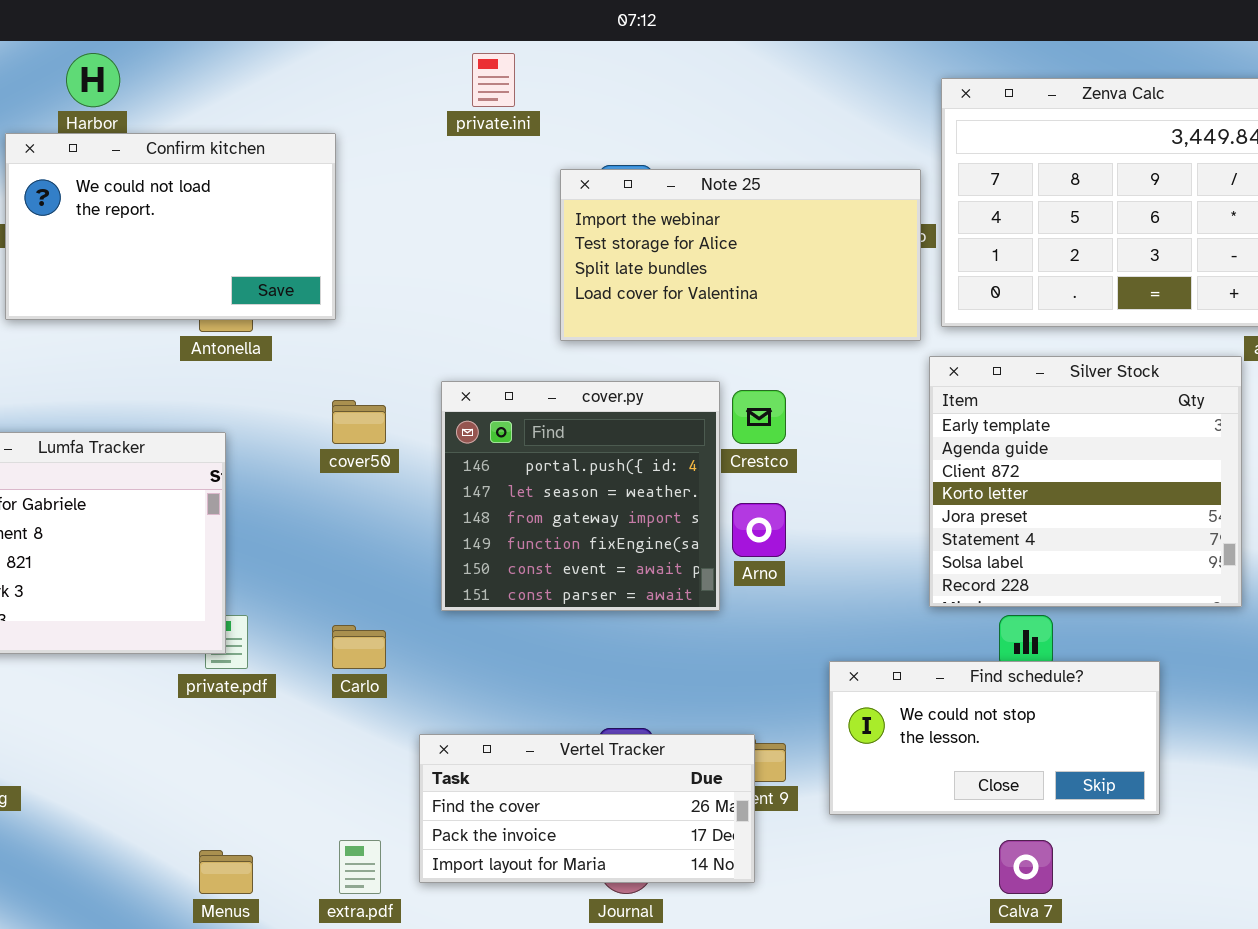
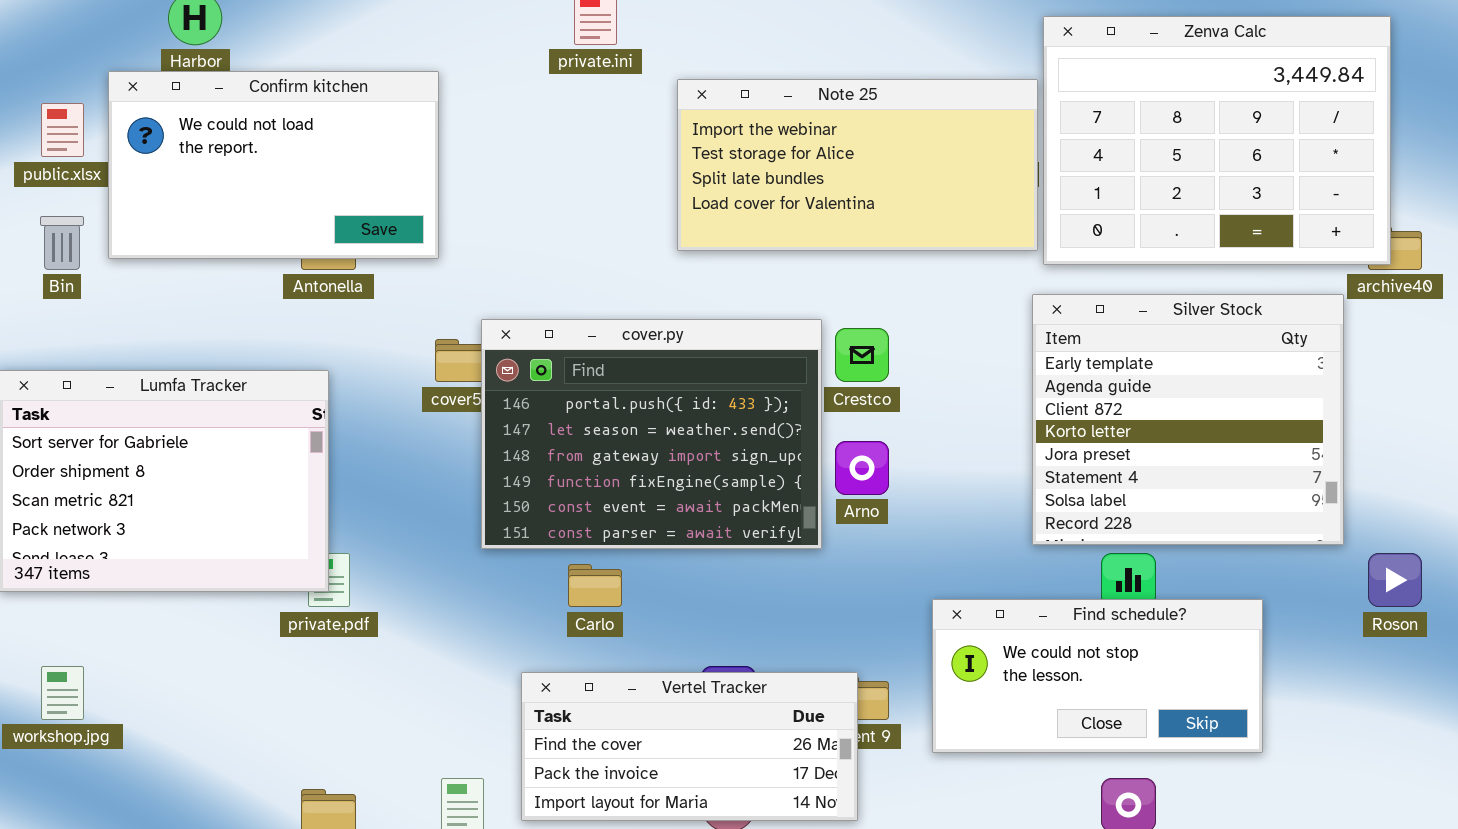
Note 25: [560,169,921,341] -> [677,79,1038,251], moved
cover.py: [441,381,720,611] -> [481,319,822,549], resized
Carlo: [332,625,386,669] -> [568,564,622,607], moved

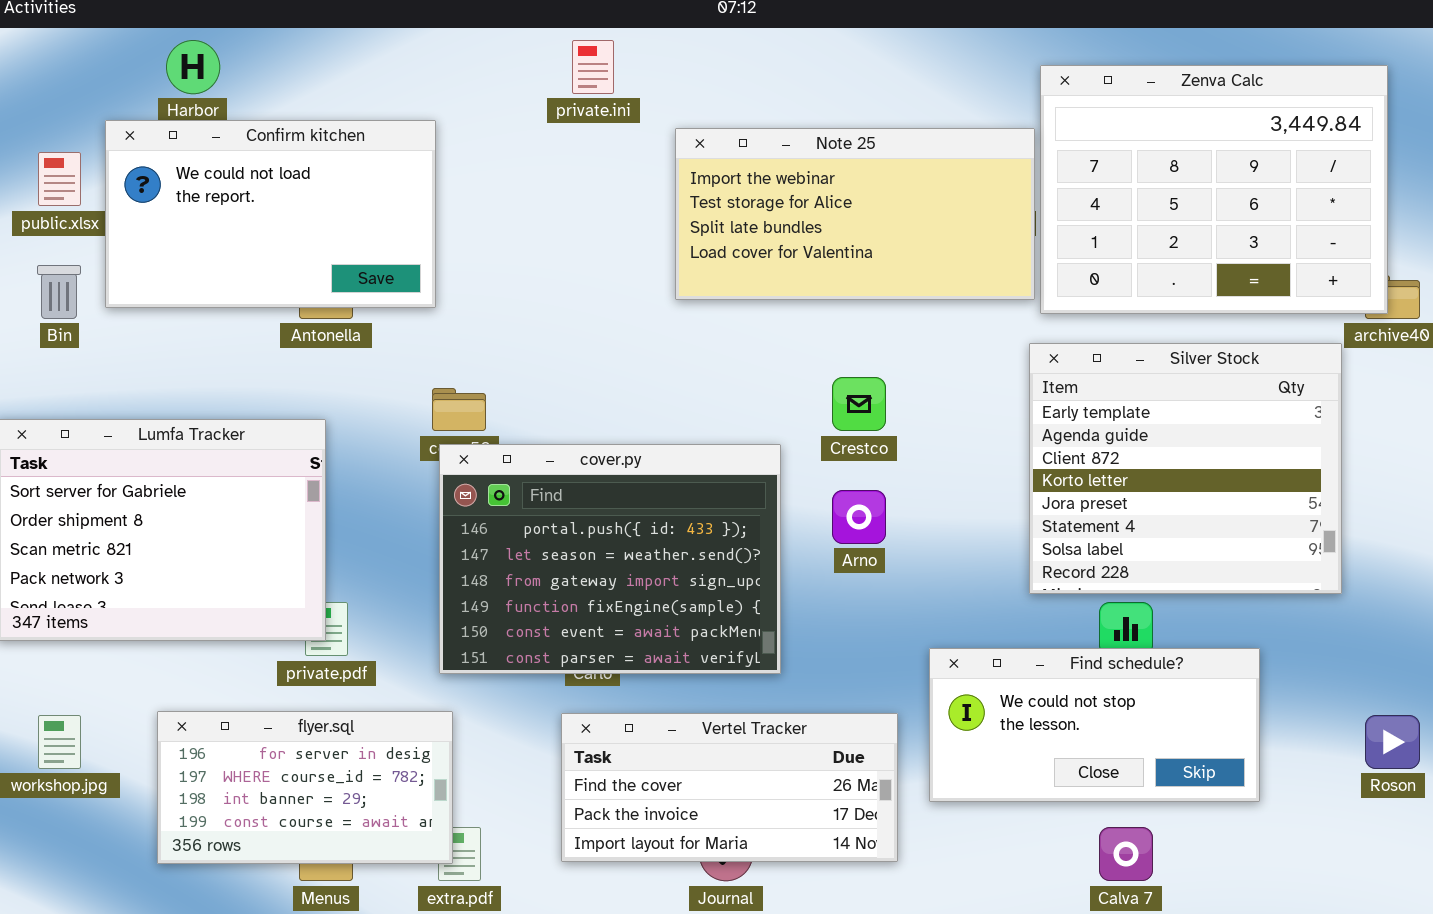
cover.py: [481,319,822,549] -> [439,444,781,674], moved
Roson: [1368,553,1422,607] -> [1365,715,1420,769], moved
flyer.sql: none -> [157,711,453,864], opened
Vertel Tracker: [521,672,858,821] -> [561,713,898,862], moved

